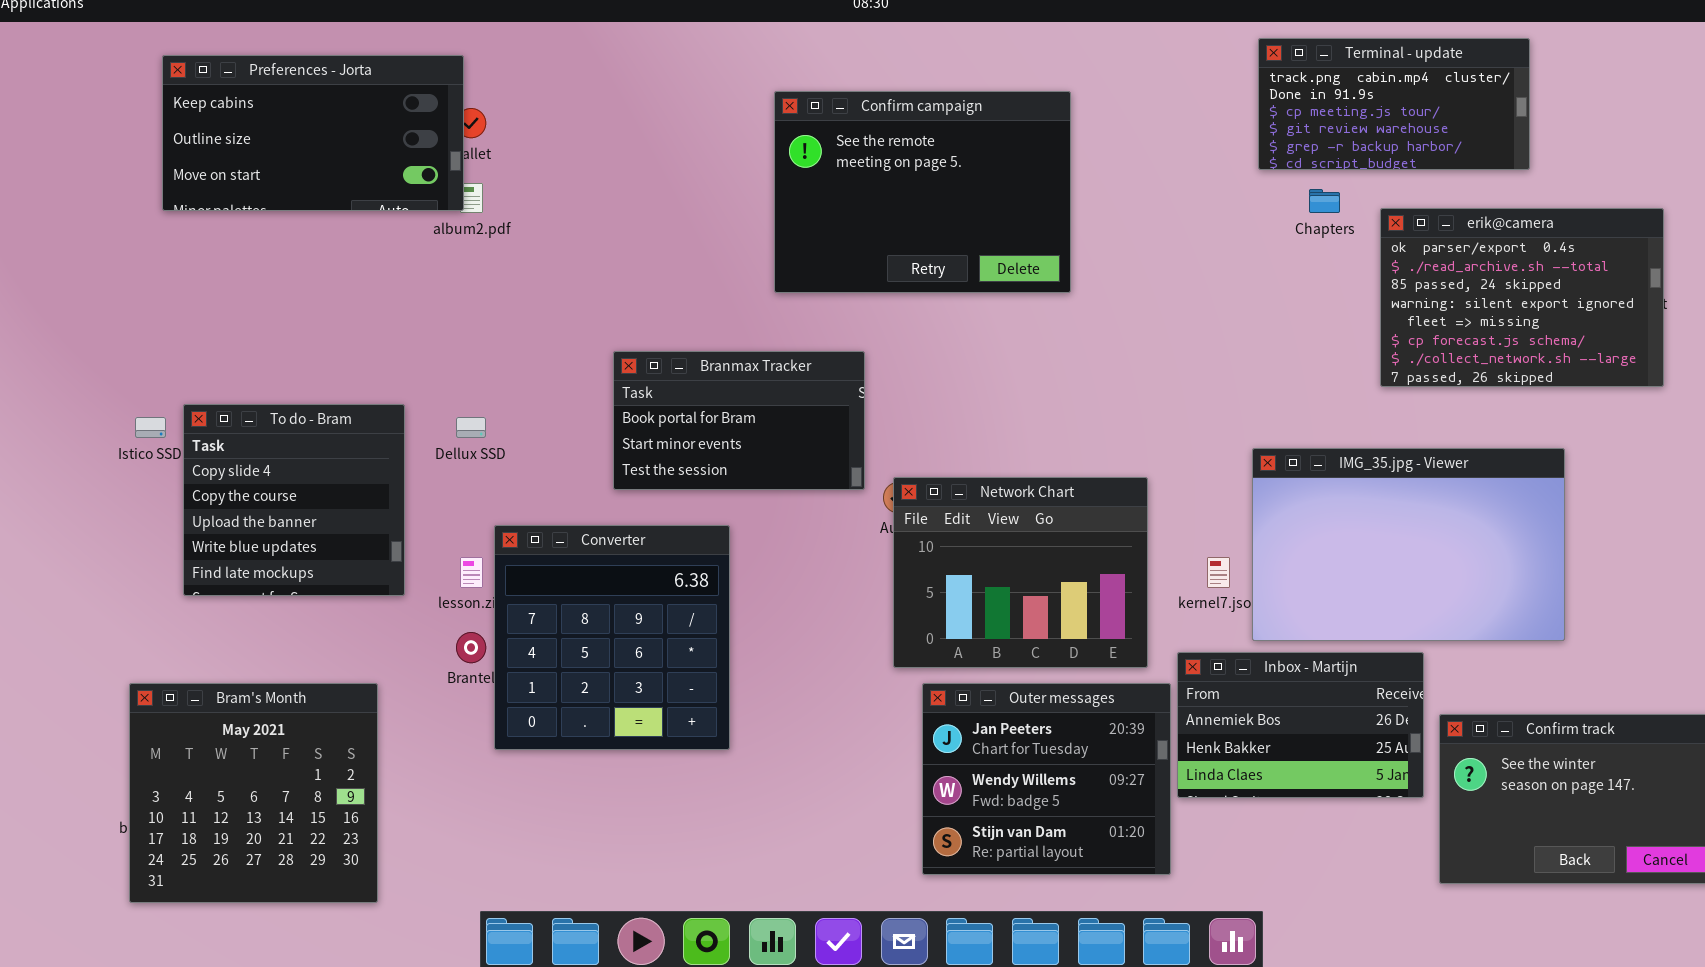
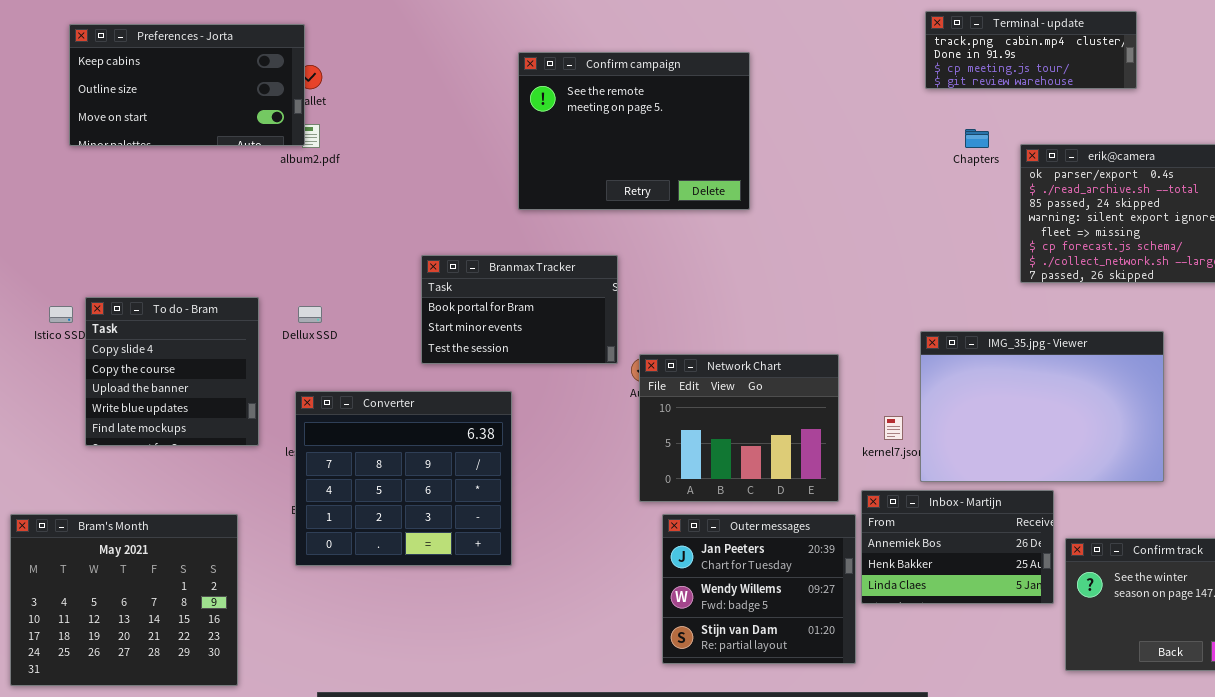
Terminal - update: [1258,38,1530,170] -> [925,11,1137,89], resized
Confirm campaign: [774,91,1071,293] -> [518,52,750,210], moved
Converter: [494,525,730,750] -> [295,391,512,566], resized
Bram's Month: [129,683,378,903] -> [10,514,238,686], resized

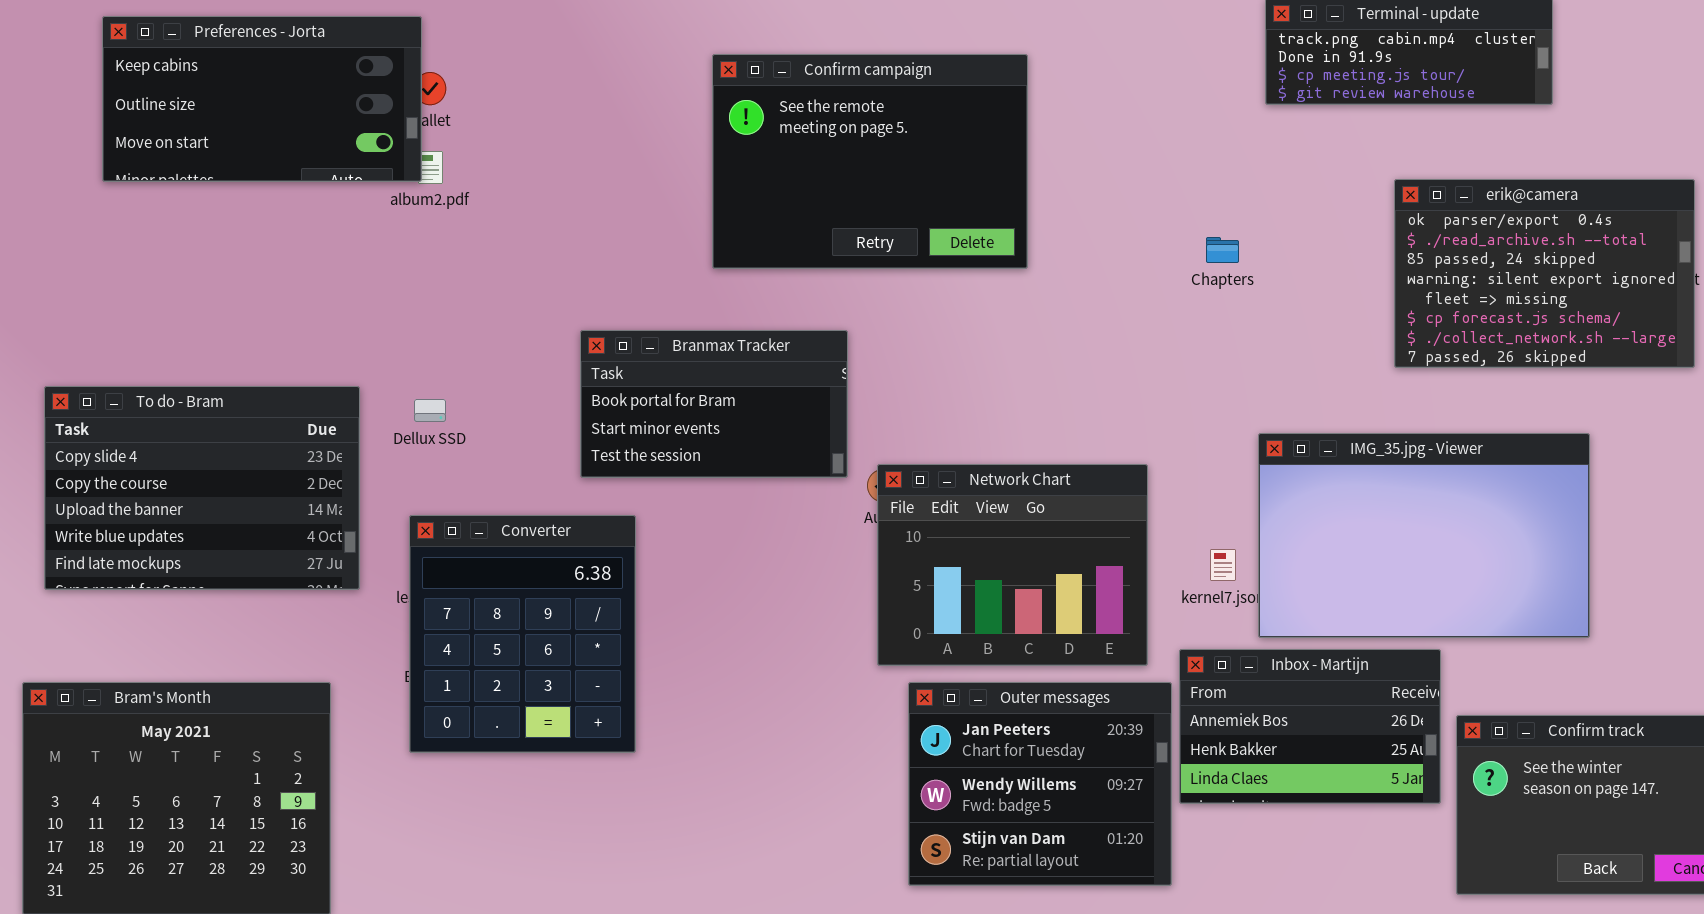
Chapters: [965,129,989,148] -> [1206,237,1239,263], moved
To do - Bram: [85,297,259,446] -> [44,386,360,590], resized
Converter: [295,391,512,566] -> [409,515,636,753], resized

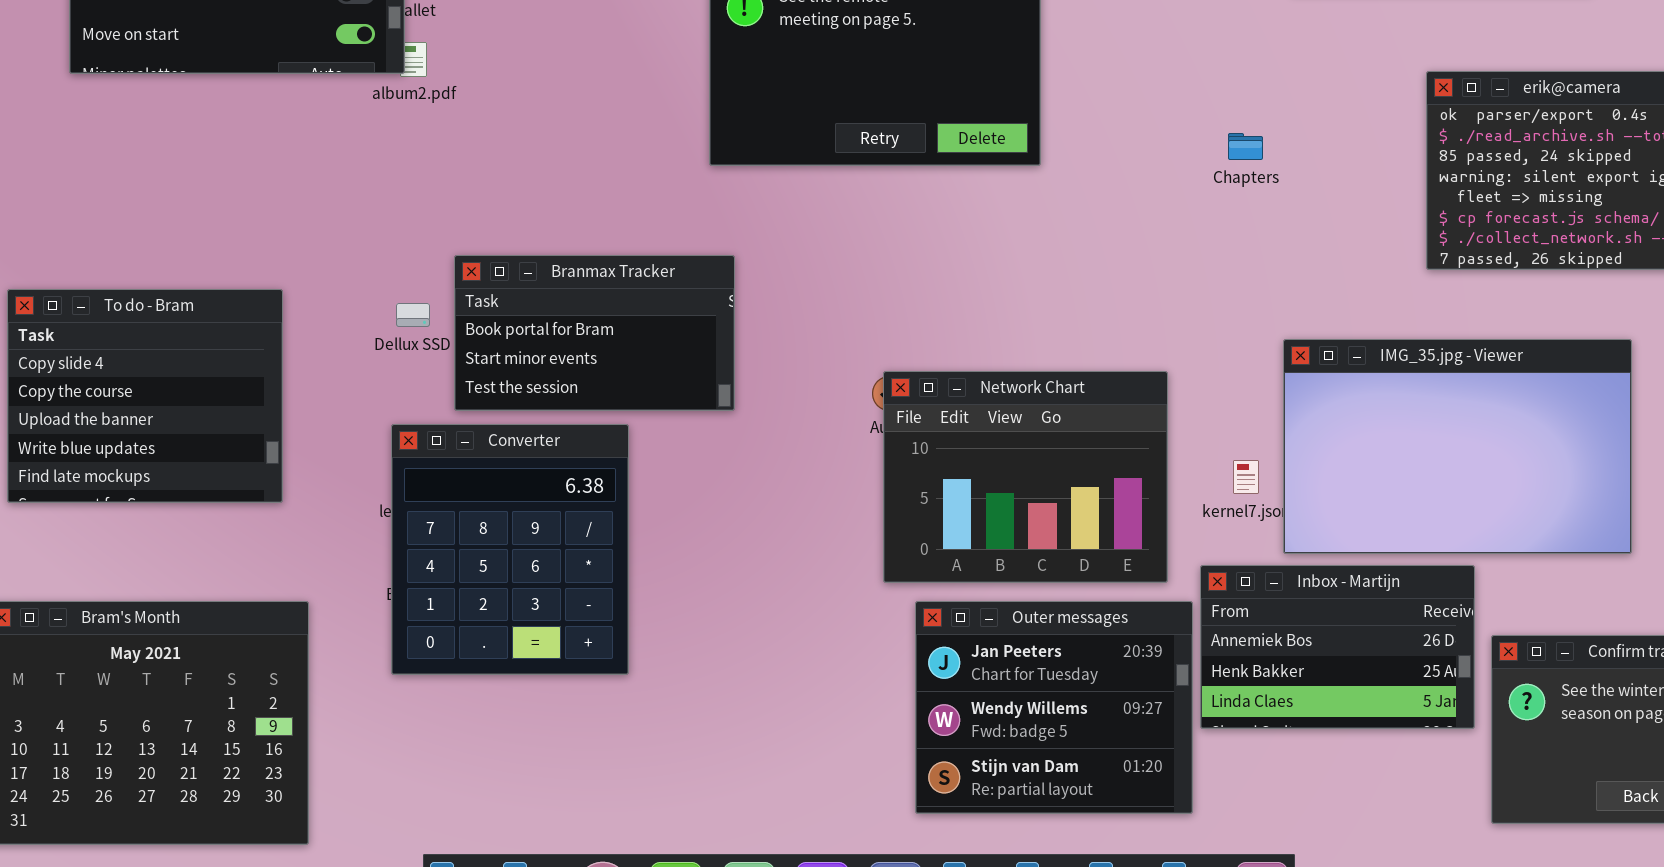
Branmax Tracker: [580,330,848,478] -> [454,255,735,411], moved
To do - Bram: [44,386,360,590] -> [7,289,283,503], resized

